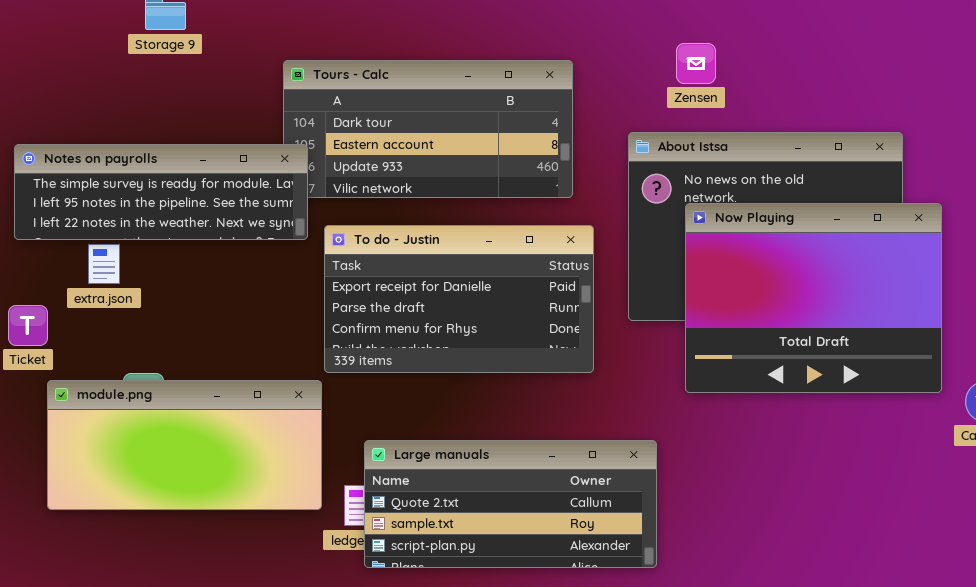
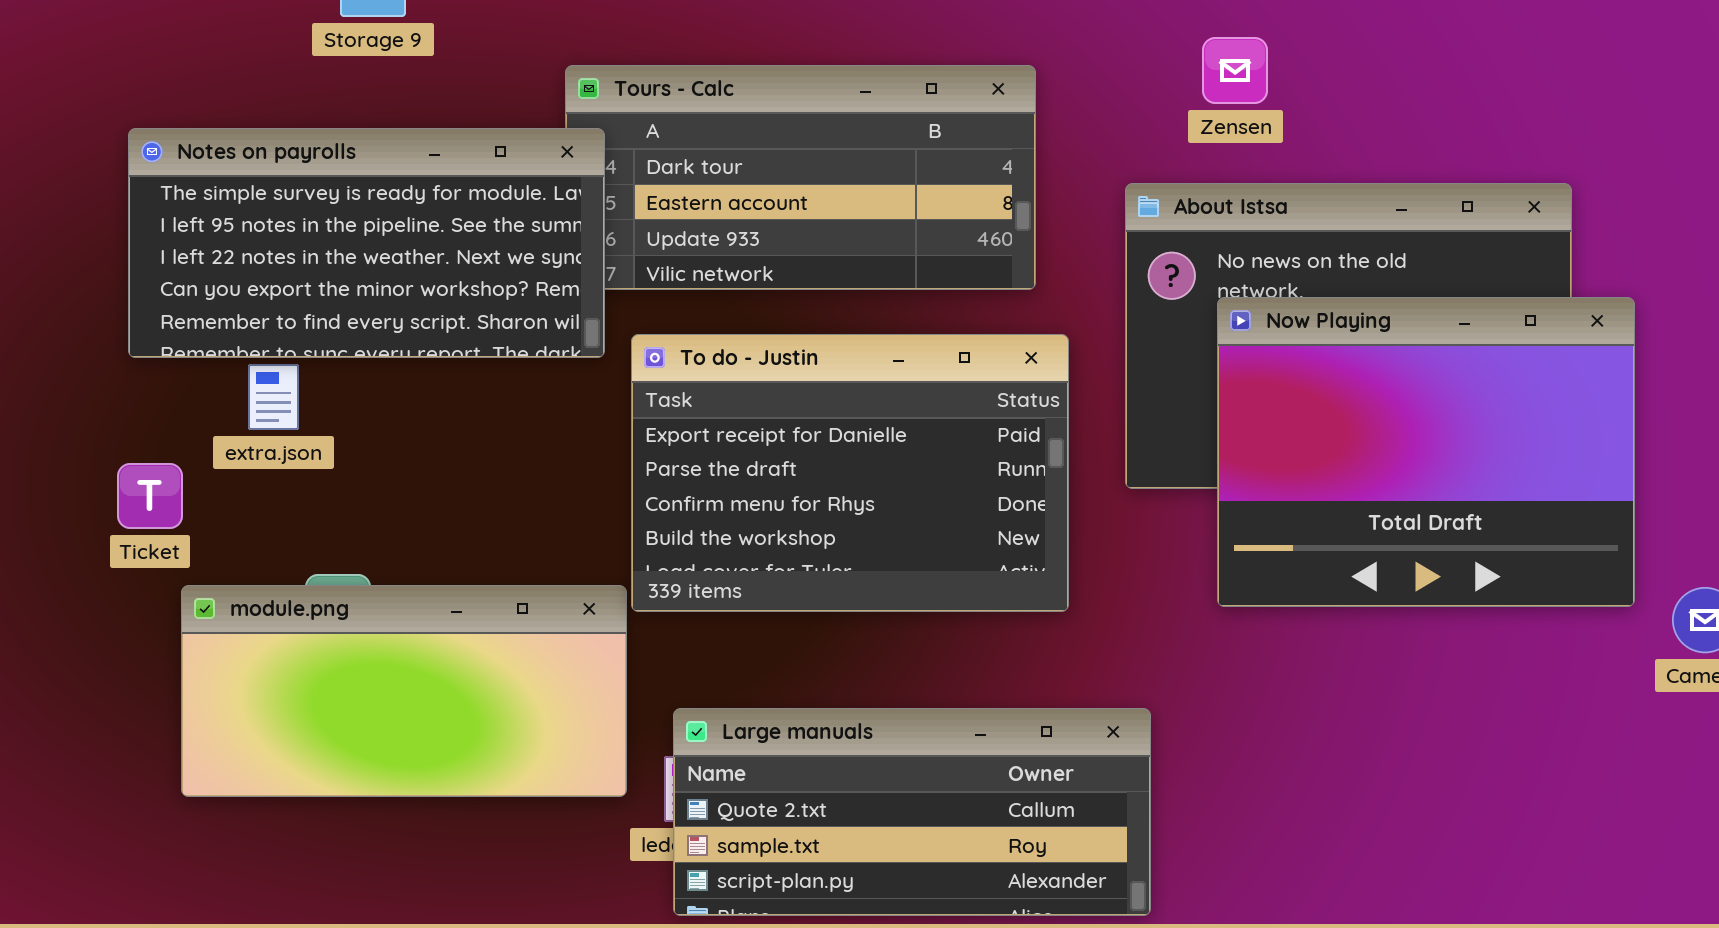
Notes on payrolls: [14,144,308,240] -> [128,128,605,358], resized
To do - Justin: [324,225,594,373] -> [631,334,1069,612], resized
Large manuals: [364,440,657,568] -> [673,708,1151,916], moved

